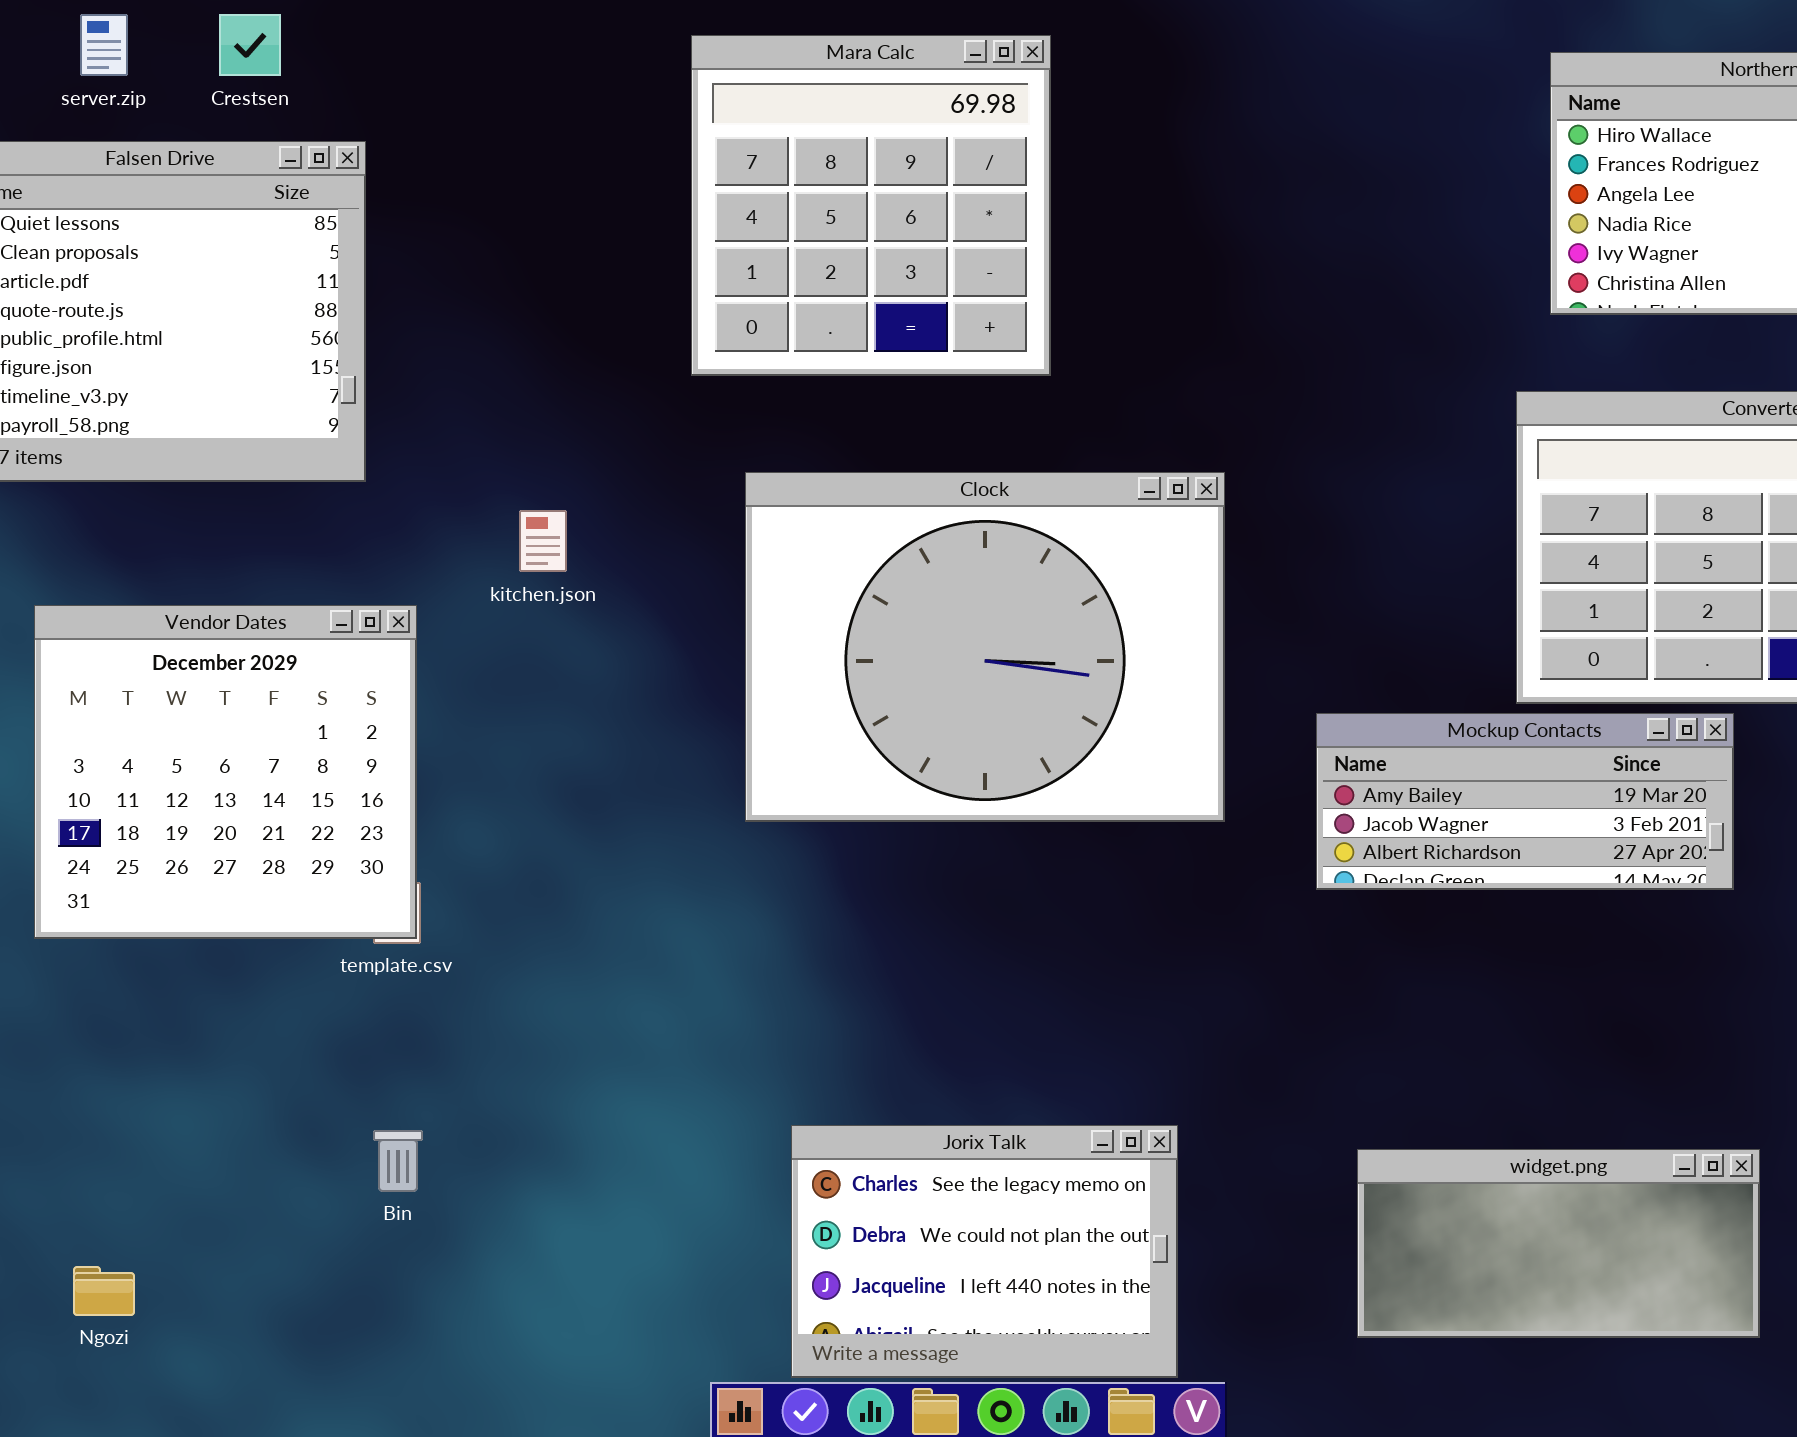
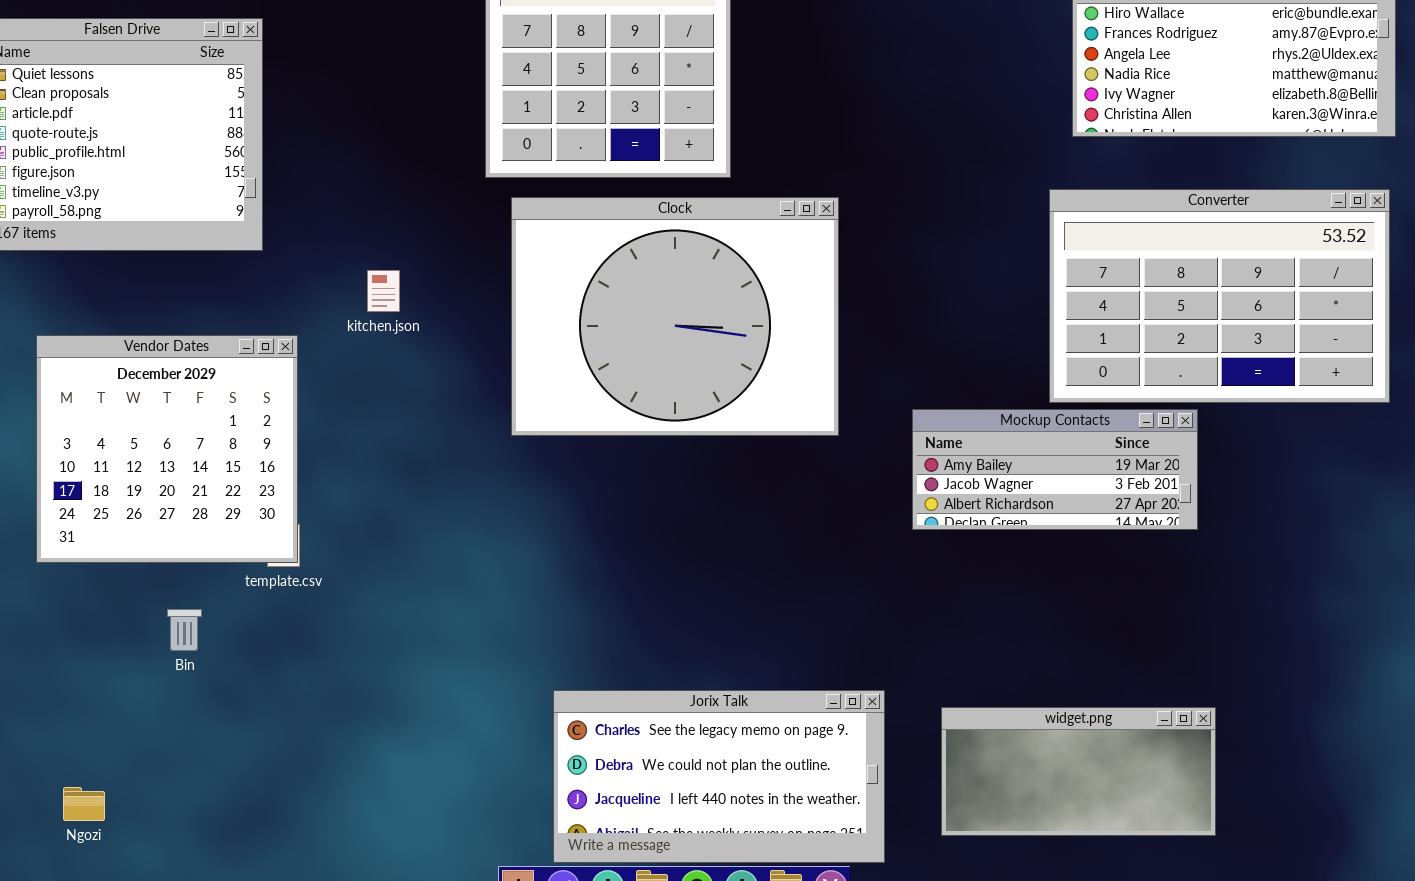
Clock: [745,472,1225,822] -> [511,197,839,436], moved
Jorix Talk: [791,1125,1178,1378] -> [553,690,885,863], resized
Bin: [373,1130,423,1192] -> [167,609,202,651], moved

